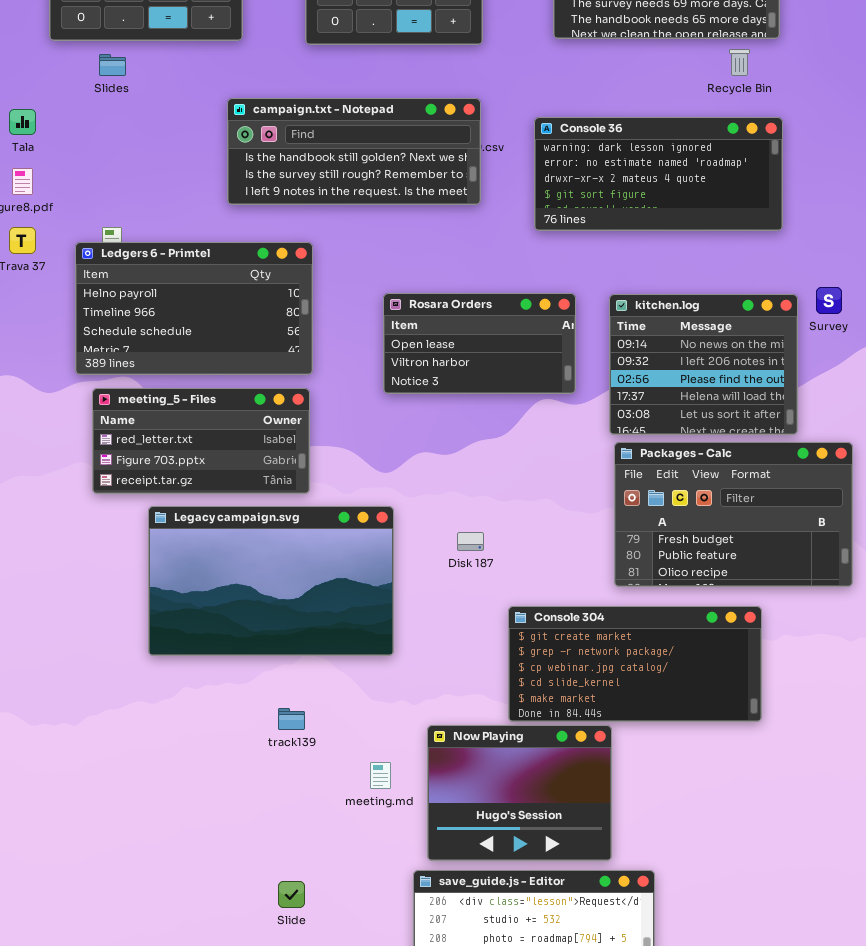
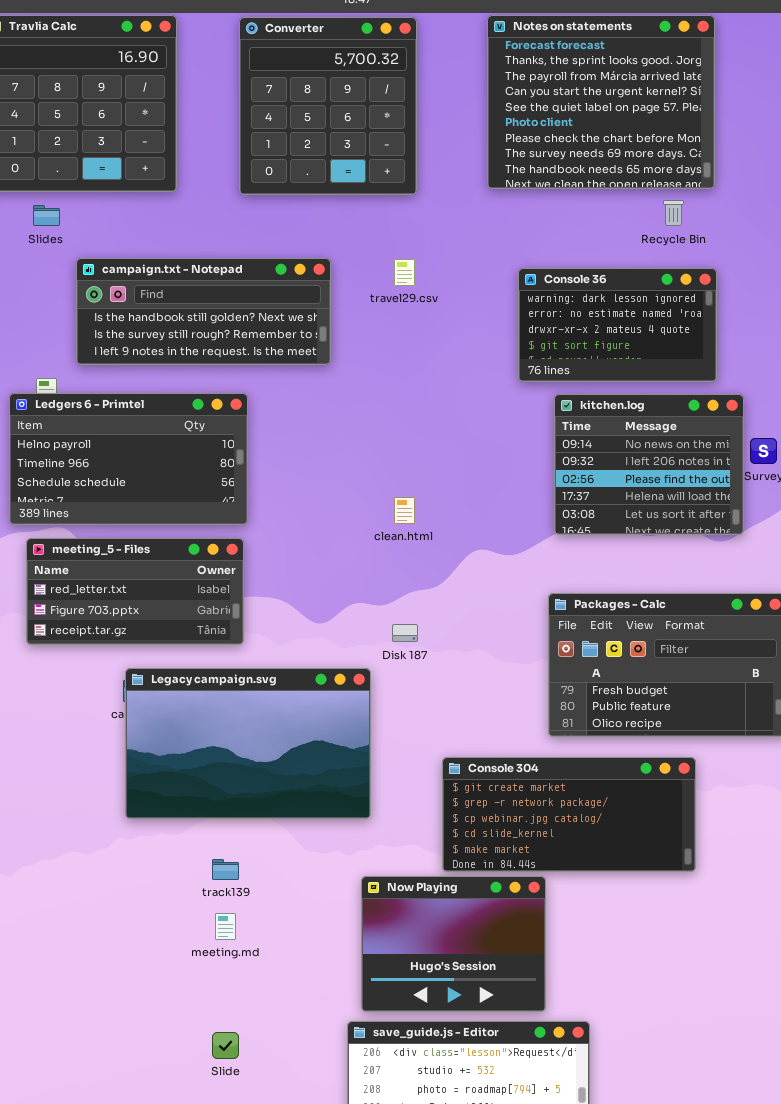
campaign.txt - Notepad: [227,98,481,205] -> [76,258,331,365], moved
Console 36: [534,117,783,231] -> [518,268,717,382], resized
Rosara Orders: [383,293,576,394] -> none, closed
kitchen.log: [609,294,798,435] -> [554,394,744,535], moved
Legacy campaign.svg: [148,506,394,656] -> [125,668,371,819], moved
Disk 187: [457,532,484,551] -> [392,624,418,642], moved
meeting.md: [370,762,391,789] -> [215,913,236,940], moved

